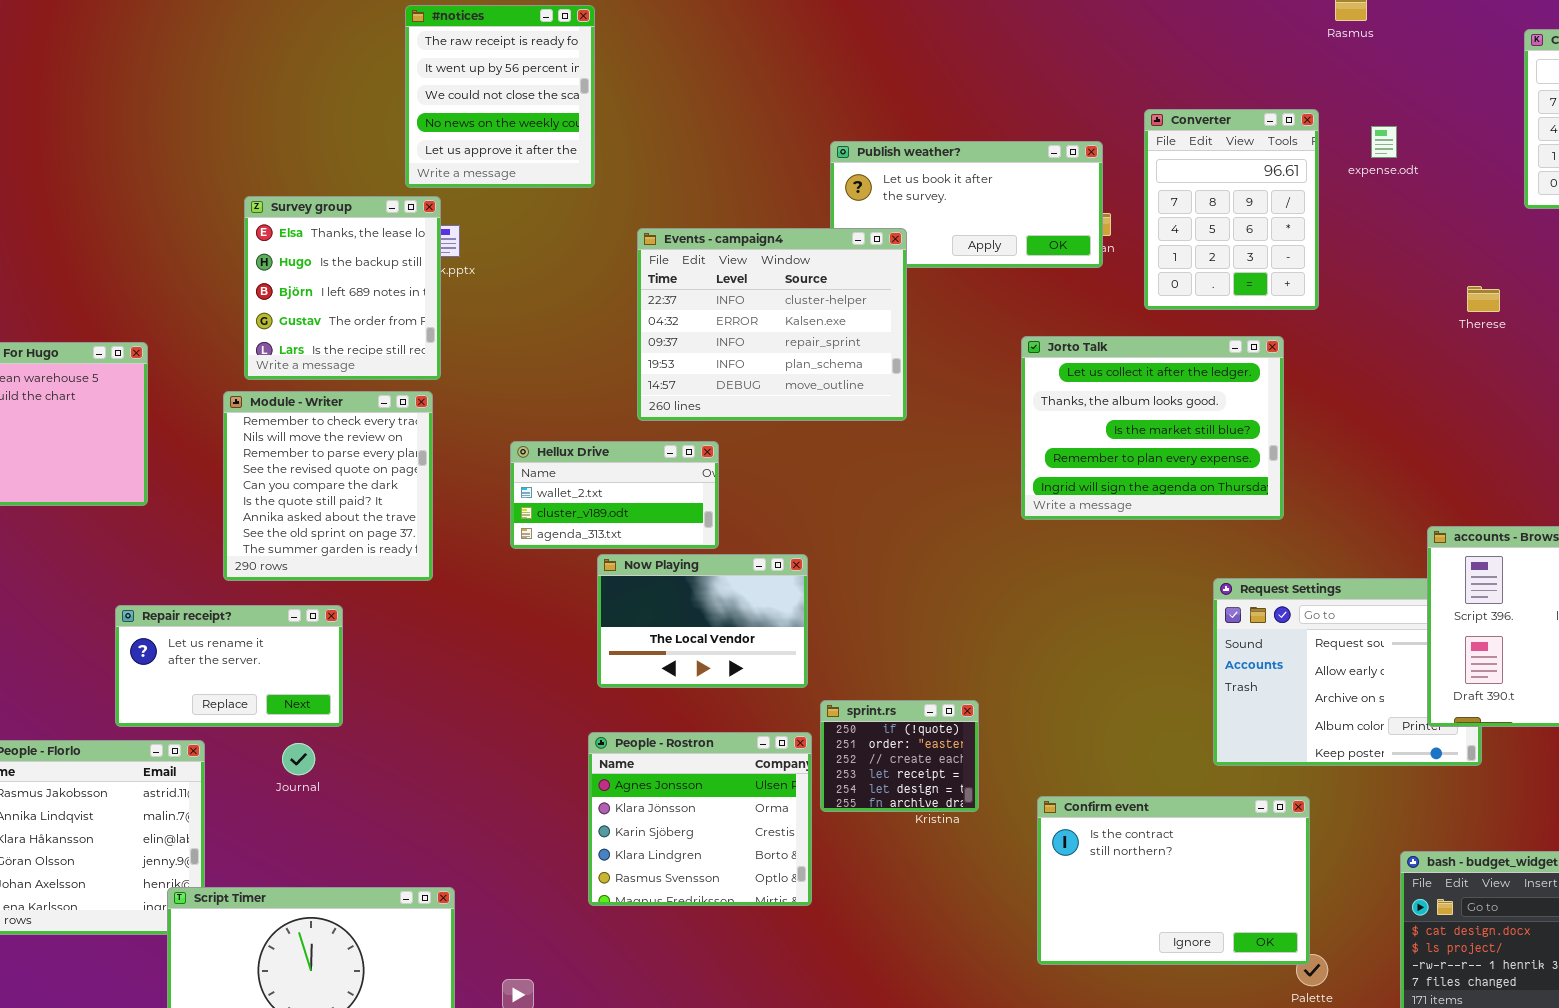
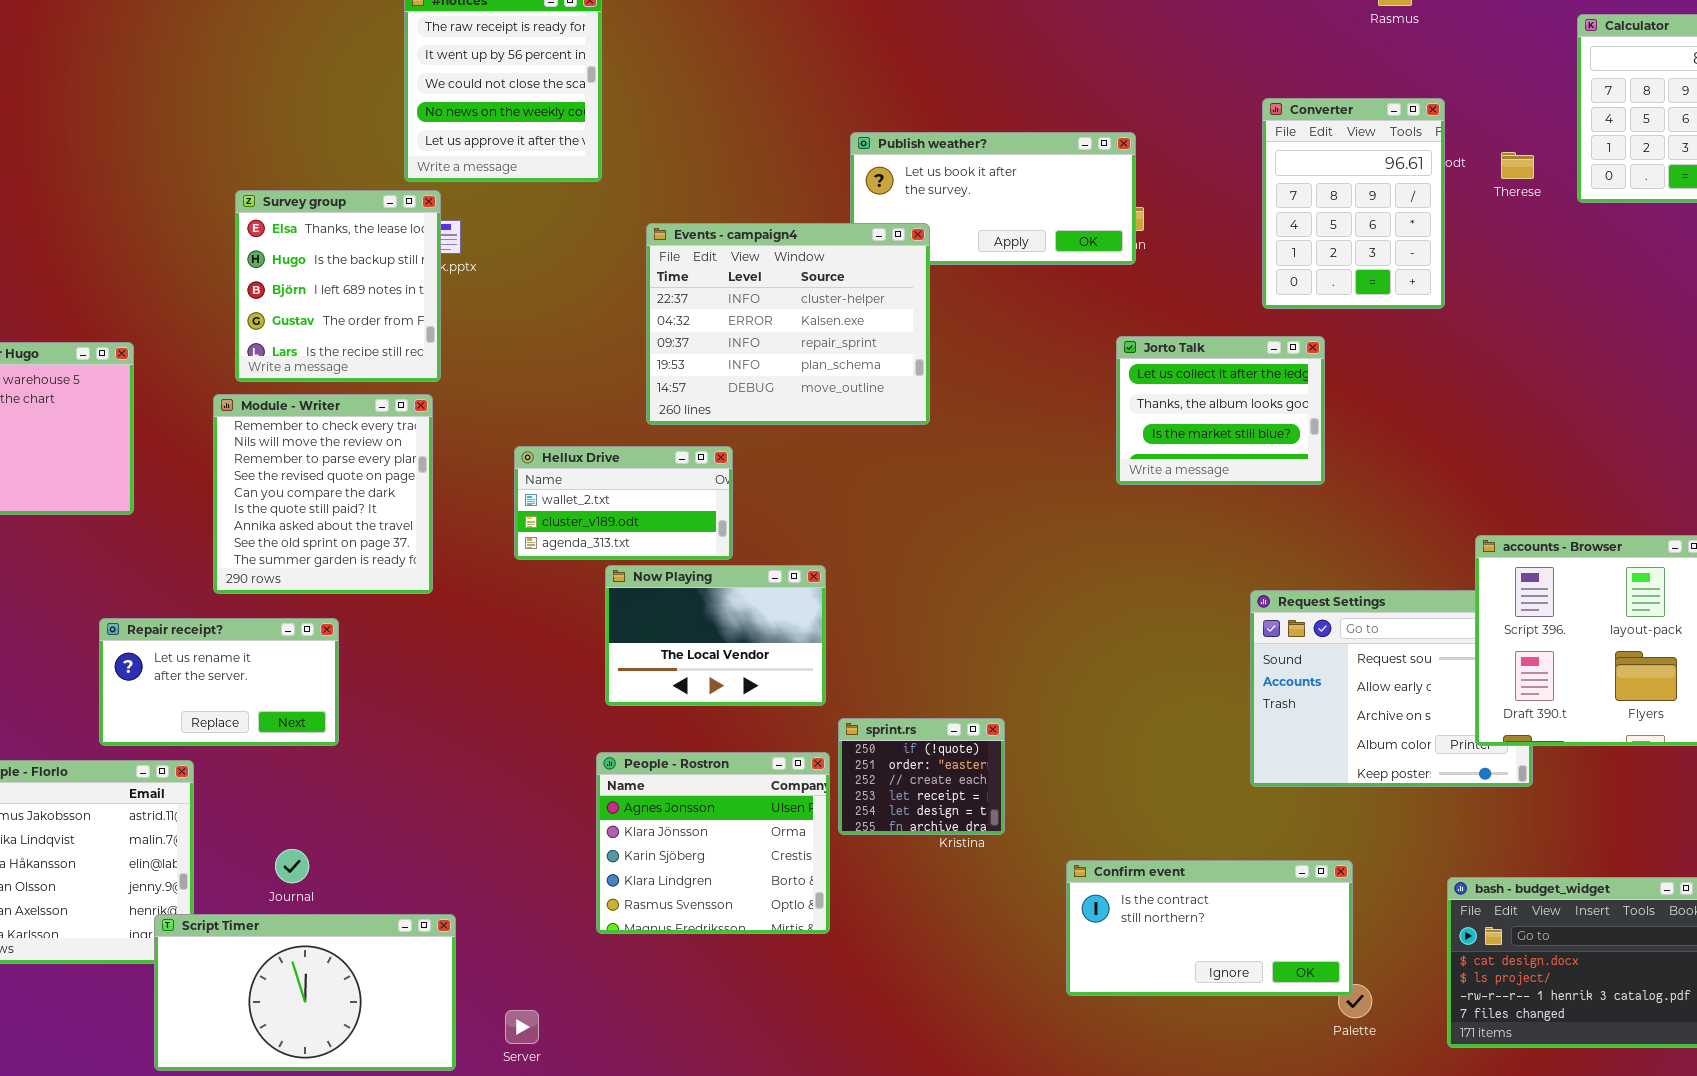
Converter: [1144,109,1319,310] -> [1262,98,1445,309], moved
Therese: [1467,286,1500,312] -> [1501,152,1534,179], moved
Jorto Talk: [1021,336,1284,520] -> [1116,336,1325,485], resized
Journal: [282,743,315,775] -> [275,849,309,883], moved
Confirm event: [1037,796,1310,965] -> [1066,860,1353,996], resized

